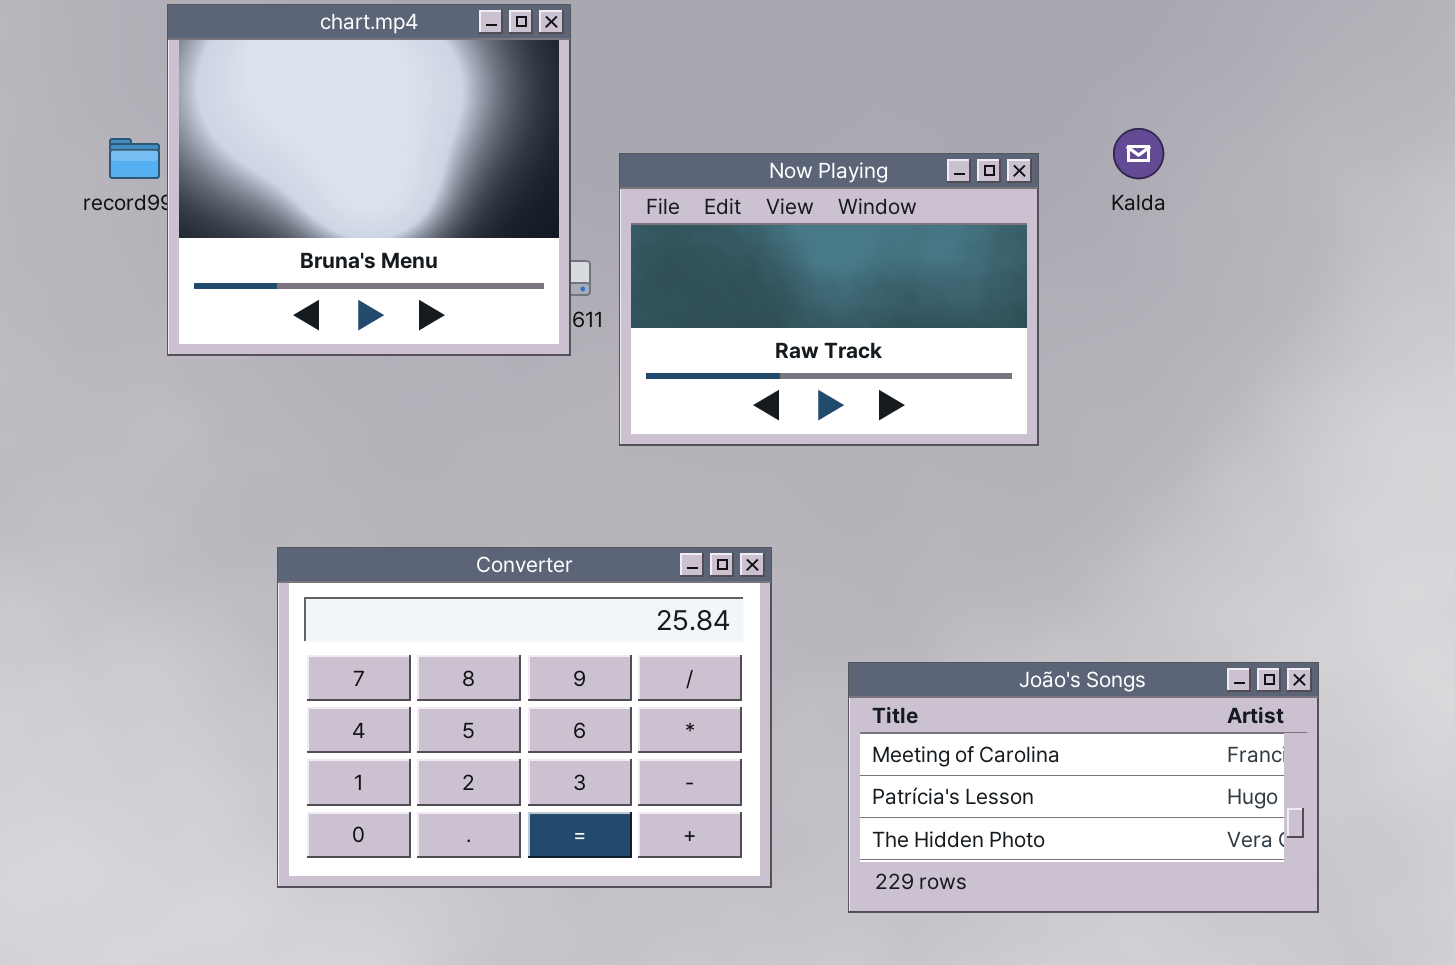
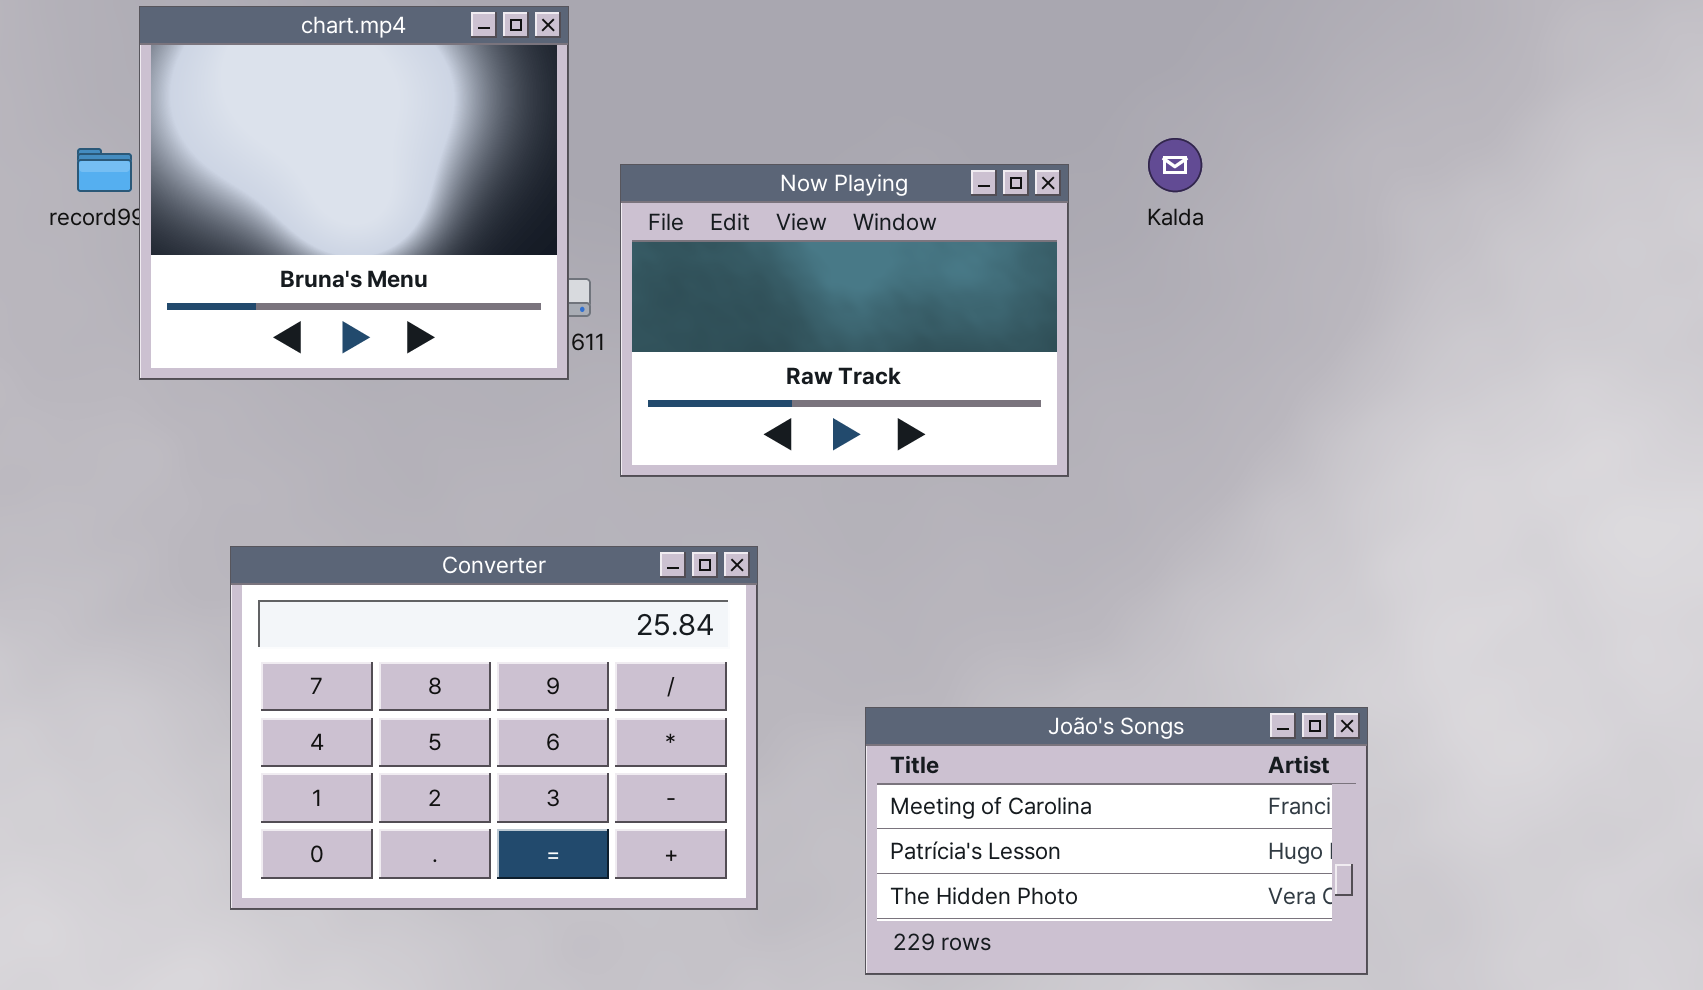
Converter: [277,547,772,888] -> [230,546,758,910], moved

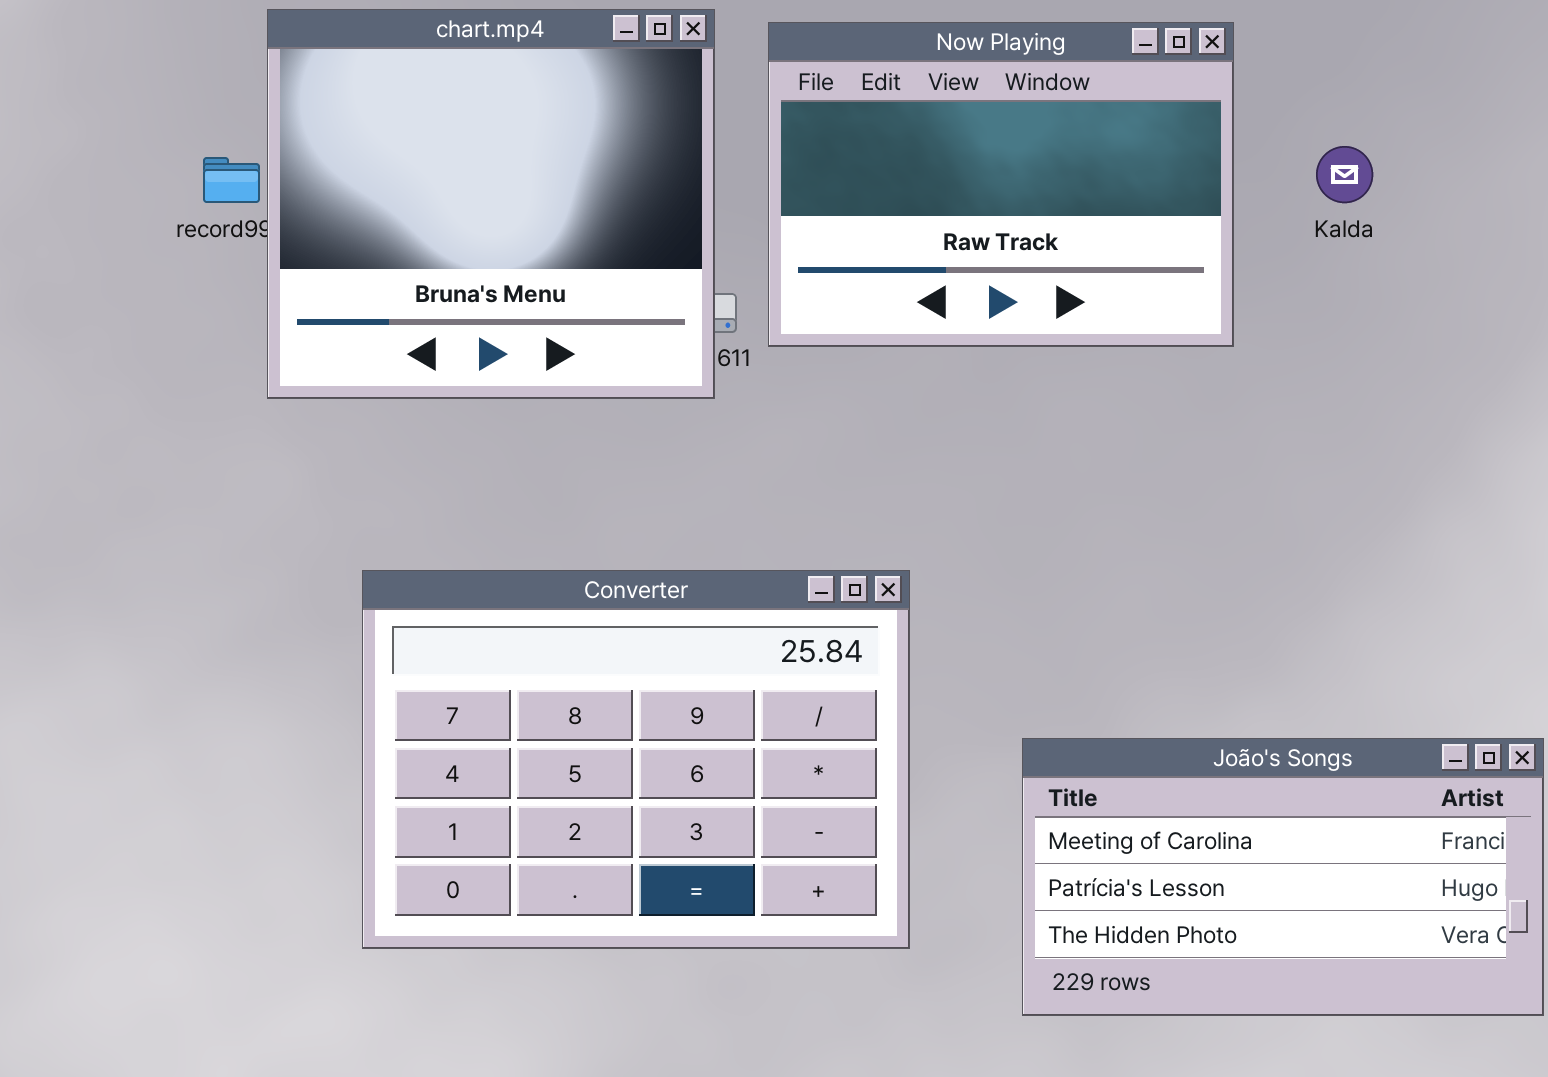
Now Playing: [620,164,1069,477] -> [768,22,1234,347], moved

